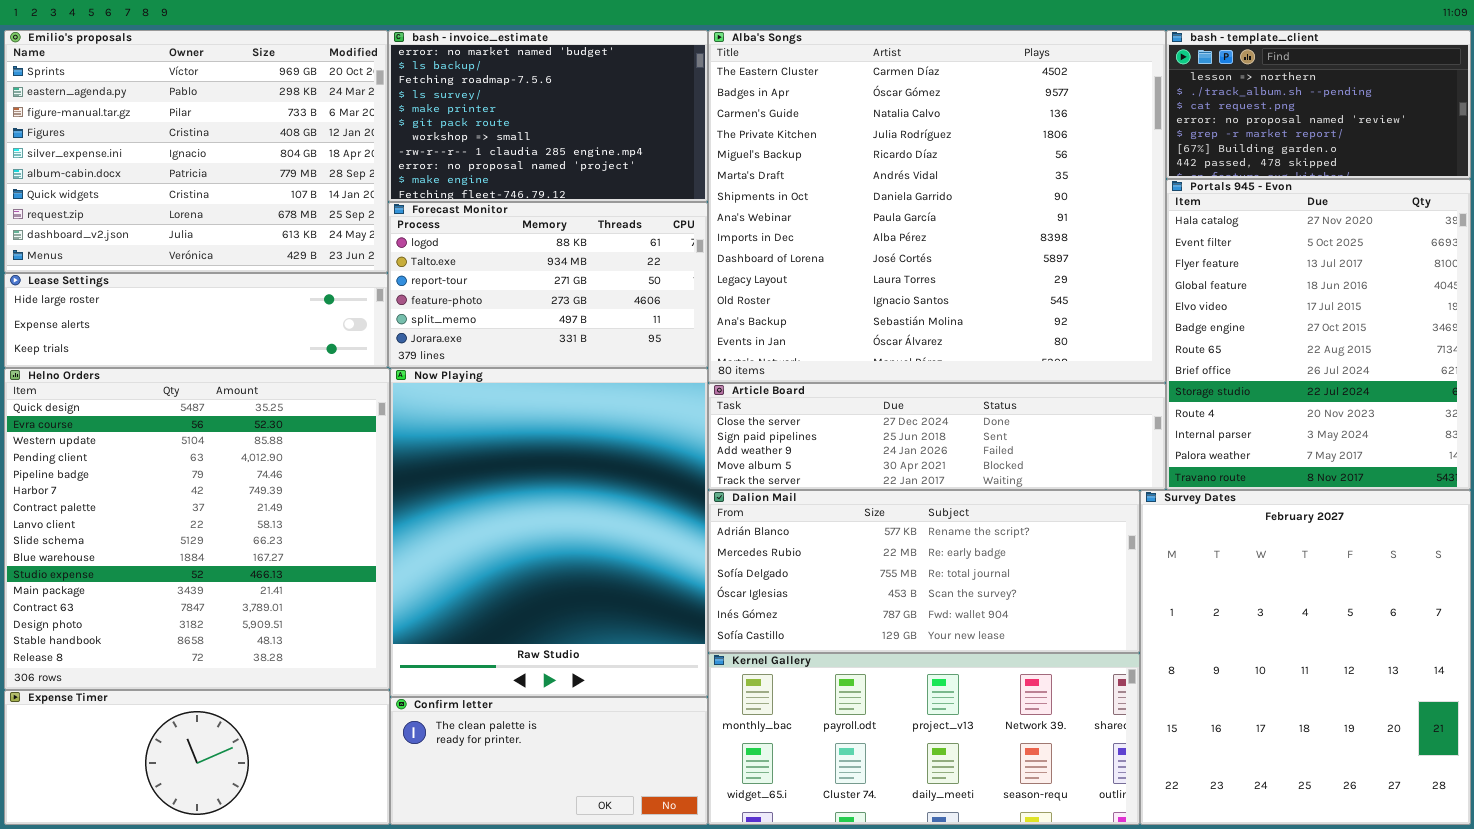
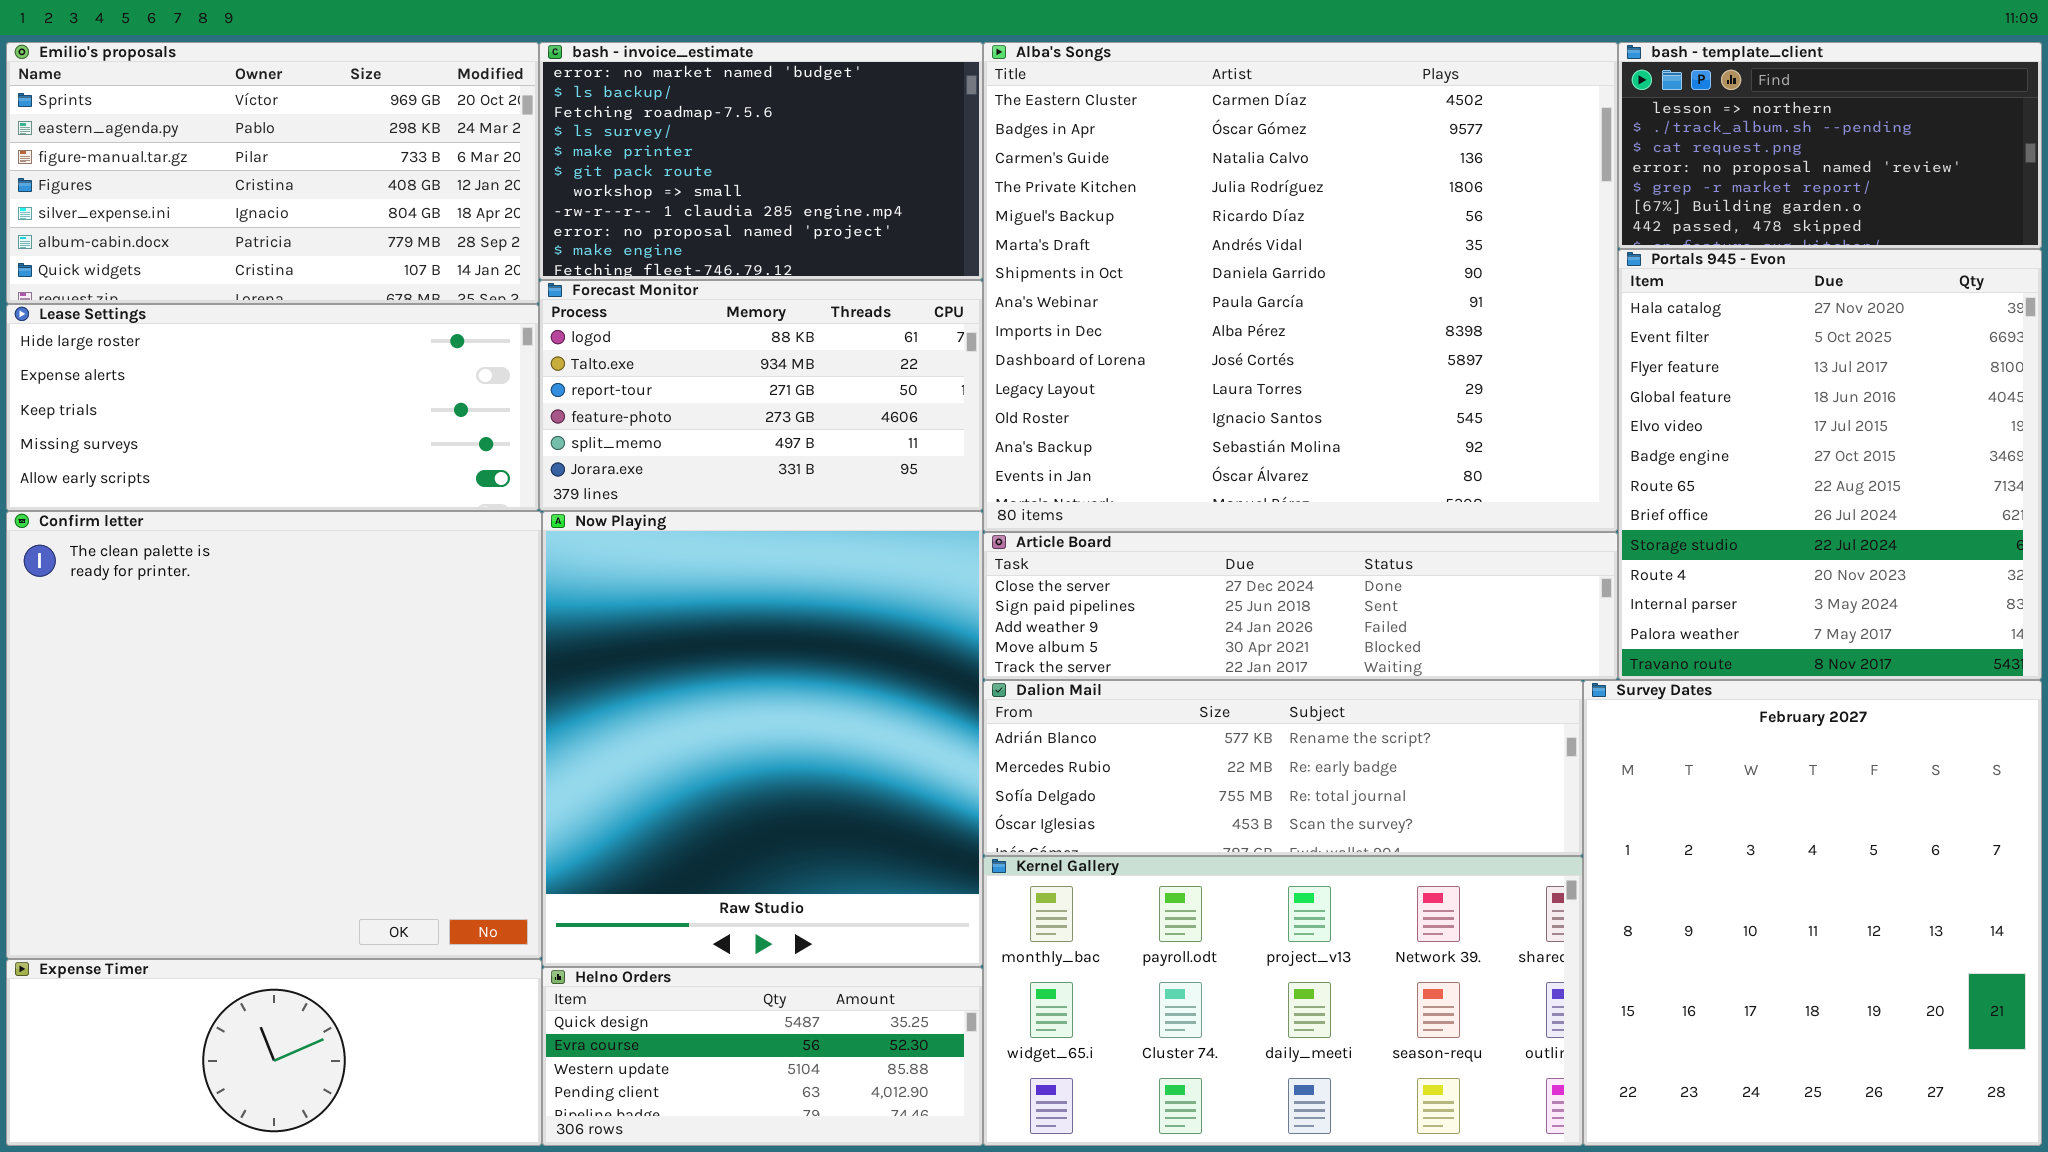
Emilio's proposals: [4,30,388,273] -> [6,42,539,304], resized
Lease Settings: [4,273,388,368] -> [6,304,539,511], resized
Helno Orders: [4,368,390,690] -> [542,967,983,1146], moved, resized
Dalion Mail: [708,490,1140,653] -> [983,680,1583,856], resized
Kernel Gallery: [708,653,1140,825] -> [983,856,1583,1146], resized
Confirm letter: [390,697,708,825] -> [6,511,542,959], moved, resized

